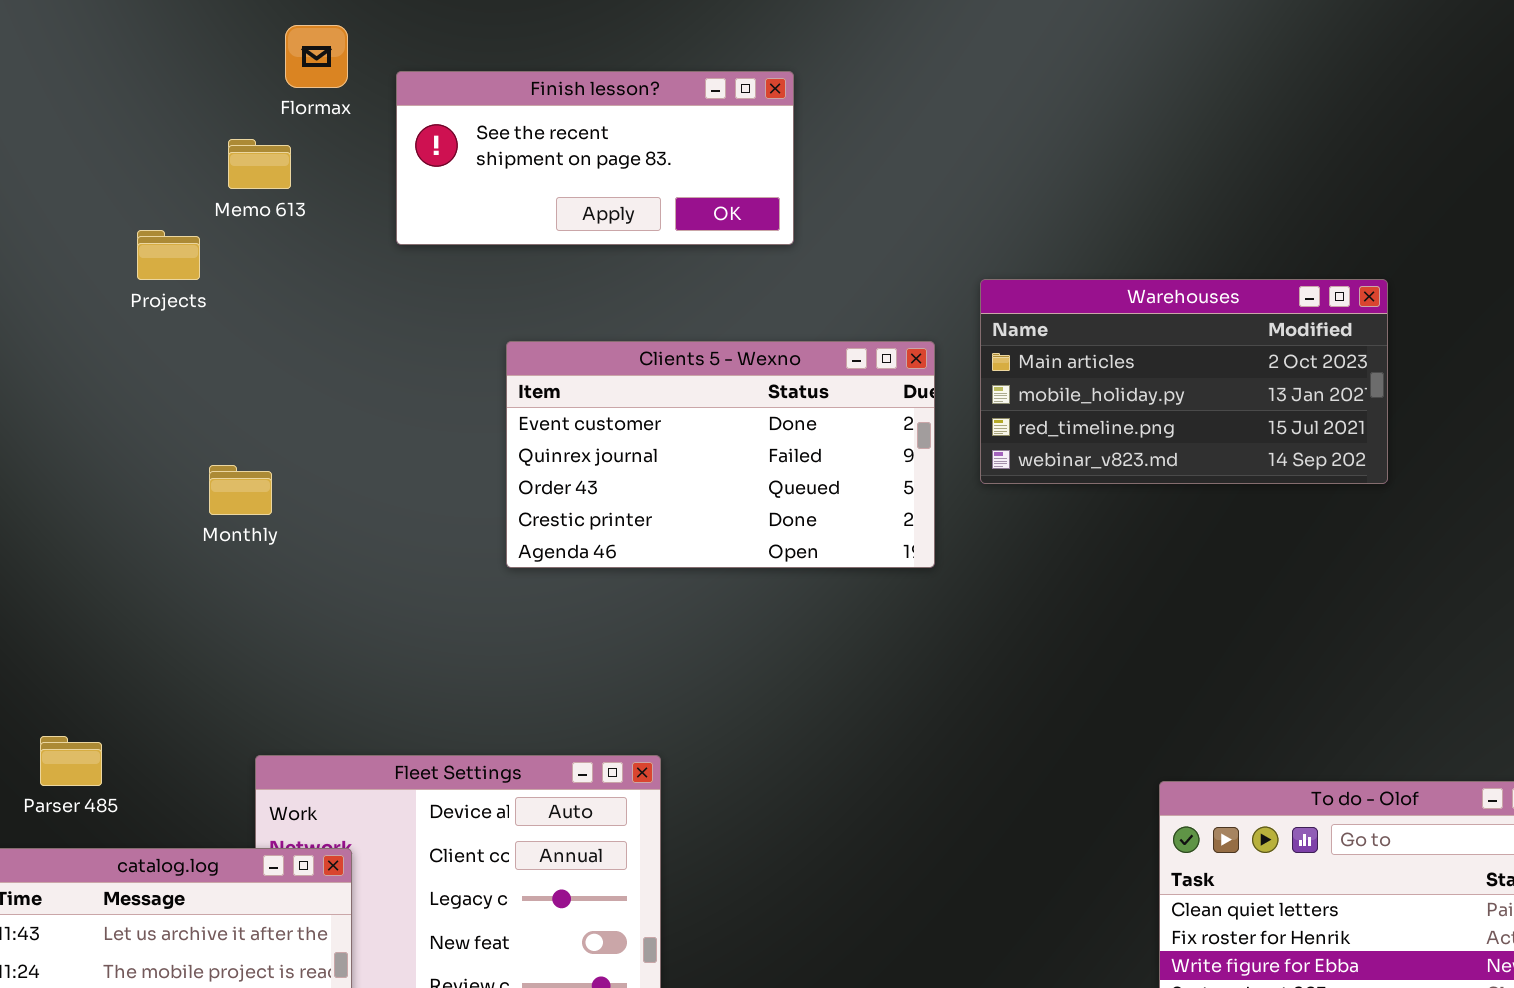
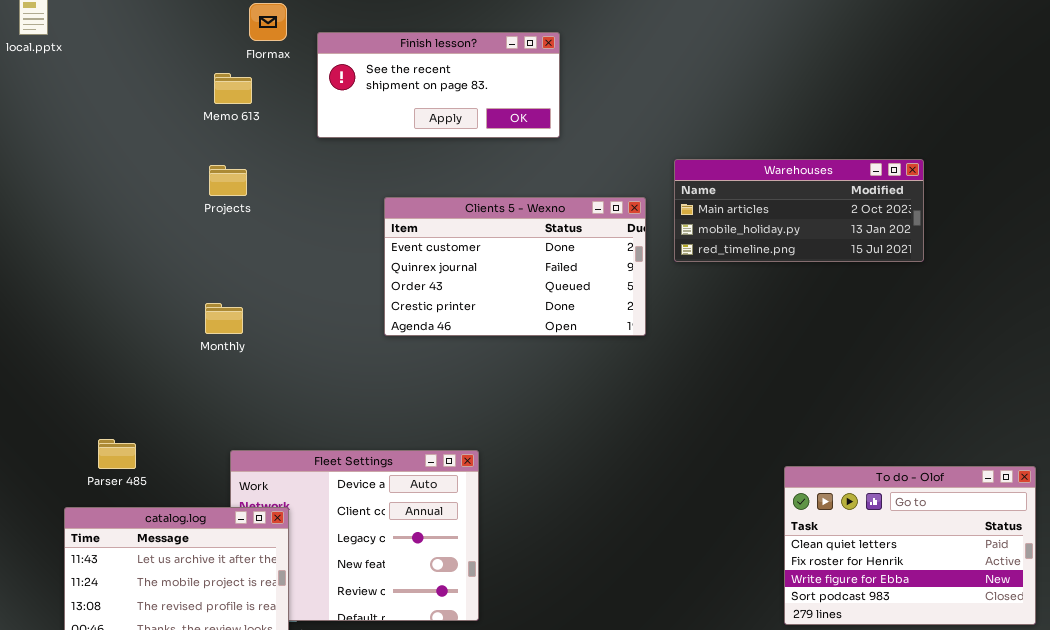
Projects: [137,230,200,280] -> [209,165,247,196], moved
Warehouses: [980,279,1388,484] -> [674,159,924,262], resized
Monthly: [209,465,272,515] -> [205,303,243,334], moved

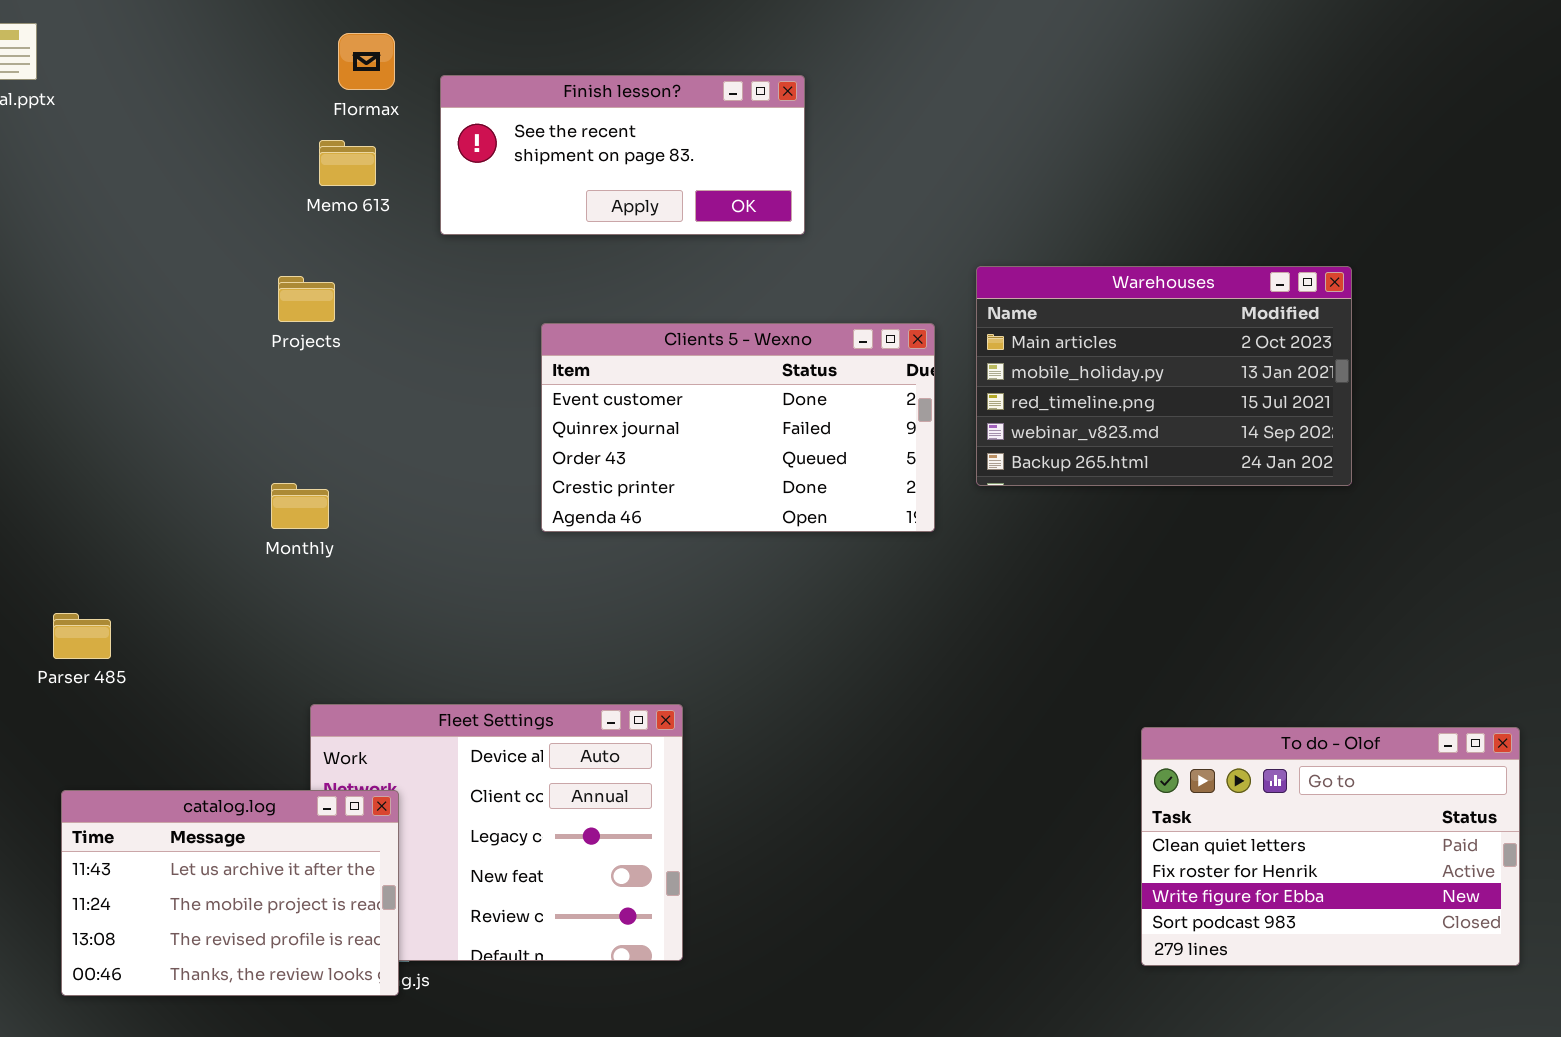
Memo 613: [214,73,252,104] -> [319,140,376,186], moved
Warehouses: [674,159,924,262] -> [976,266,1352,486], resized
Parser 485: [98,439,136,469] -> [53,613,111,659], moved

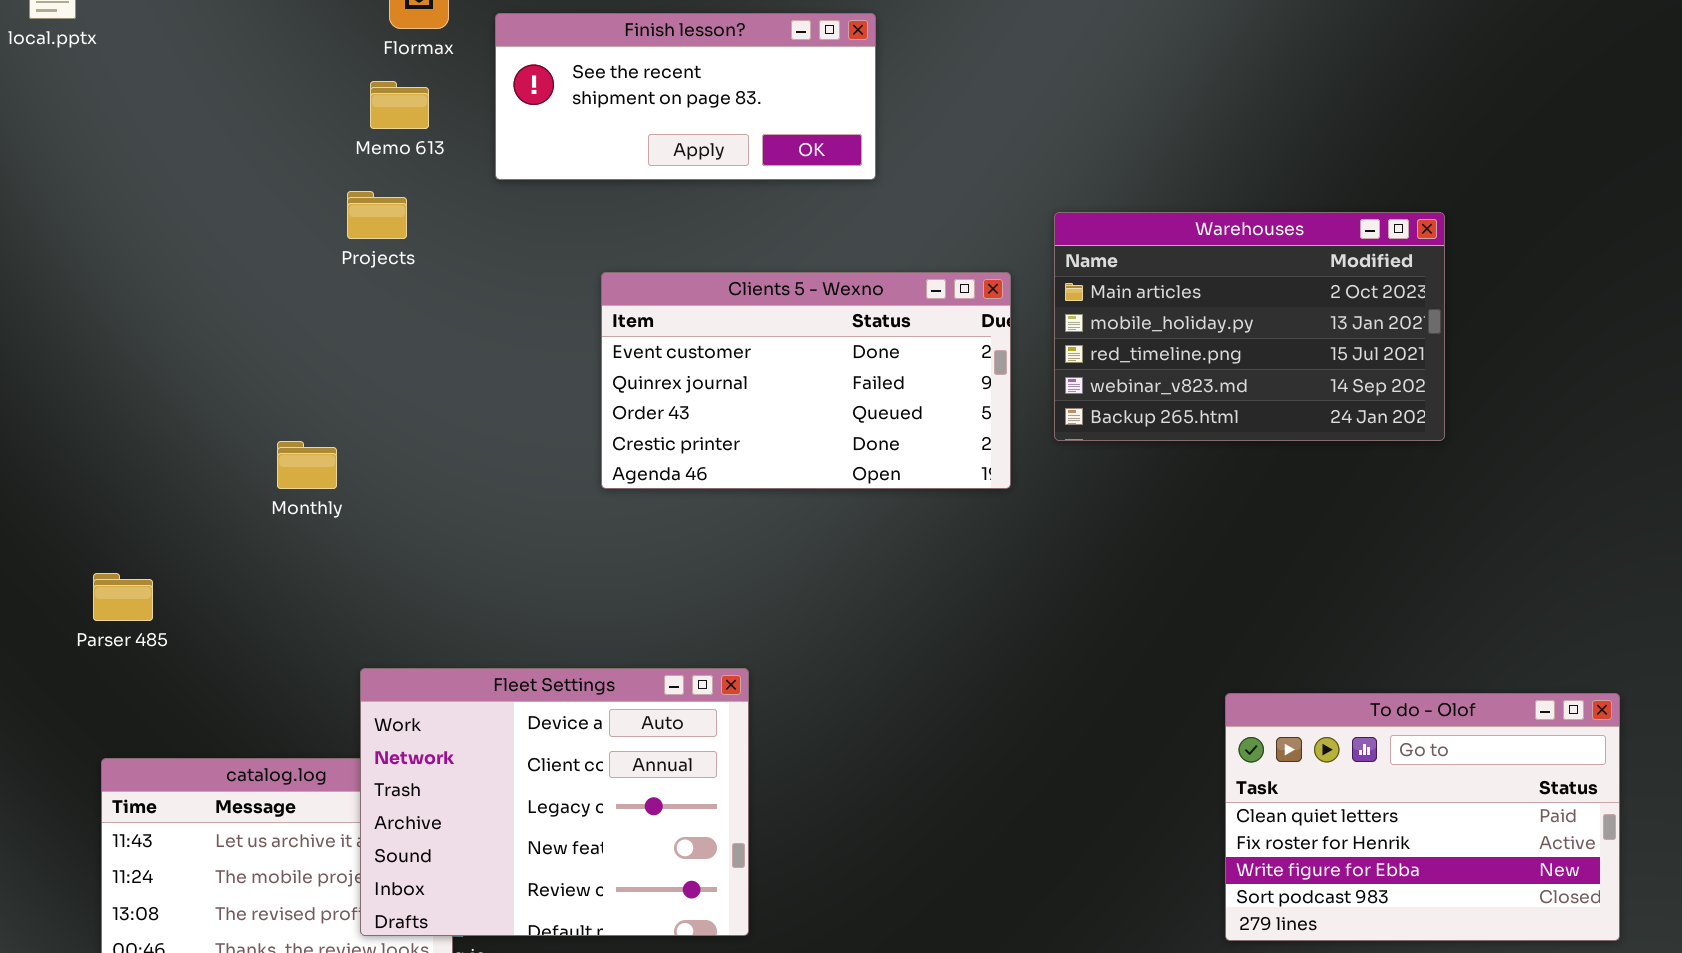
Projects: [278,276,335,322] -> [347,191,407,239], moved
Monthly: [271,483,329,529] -> [277,441,337,489], moved
Fleet Settings: [310,704,683,961] -> [360,668,749,936], raised

